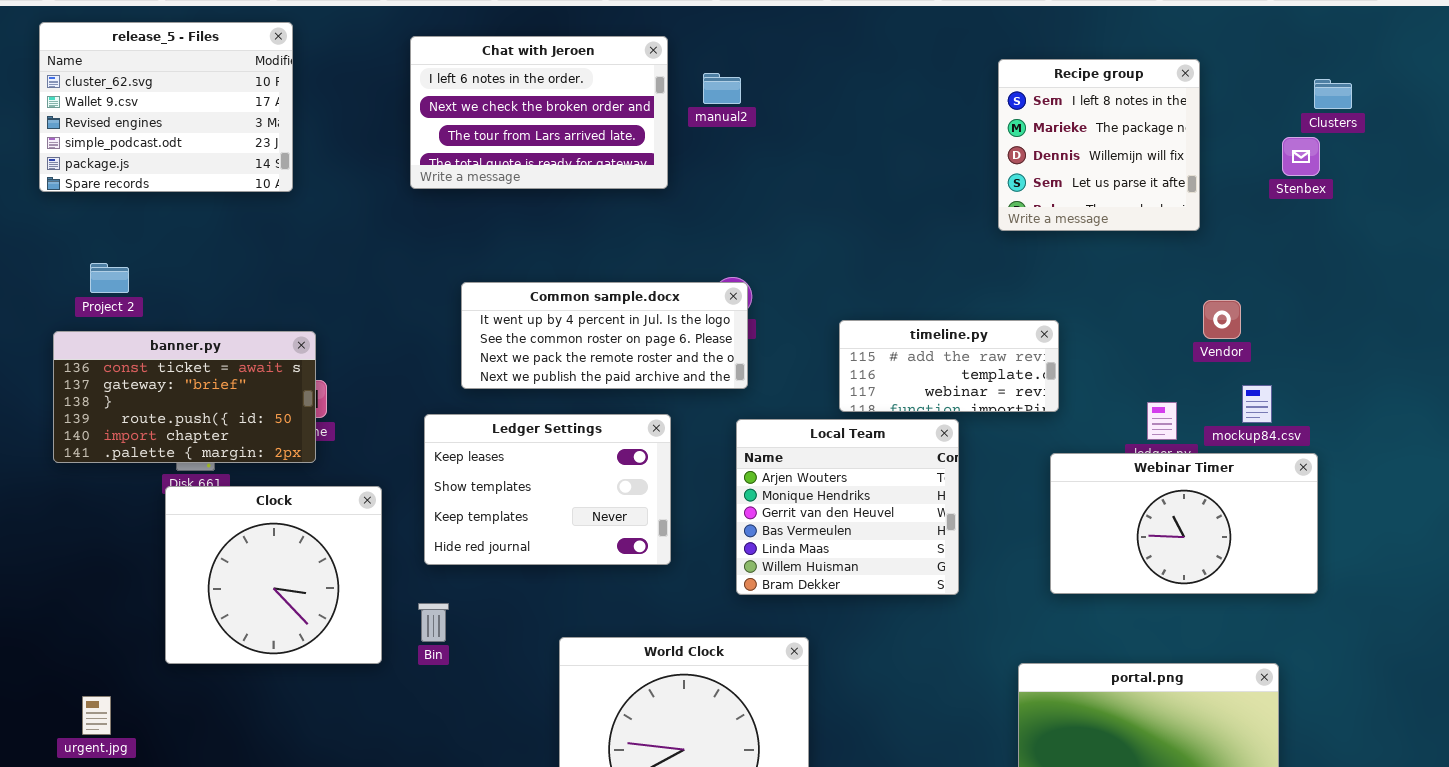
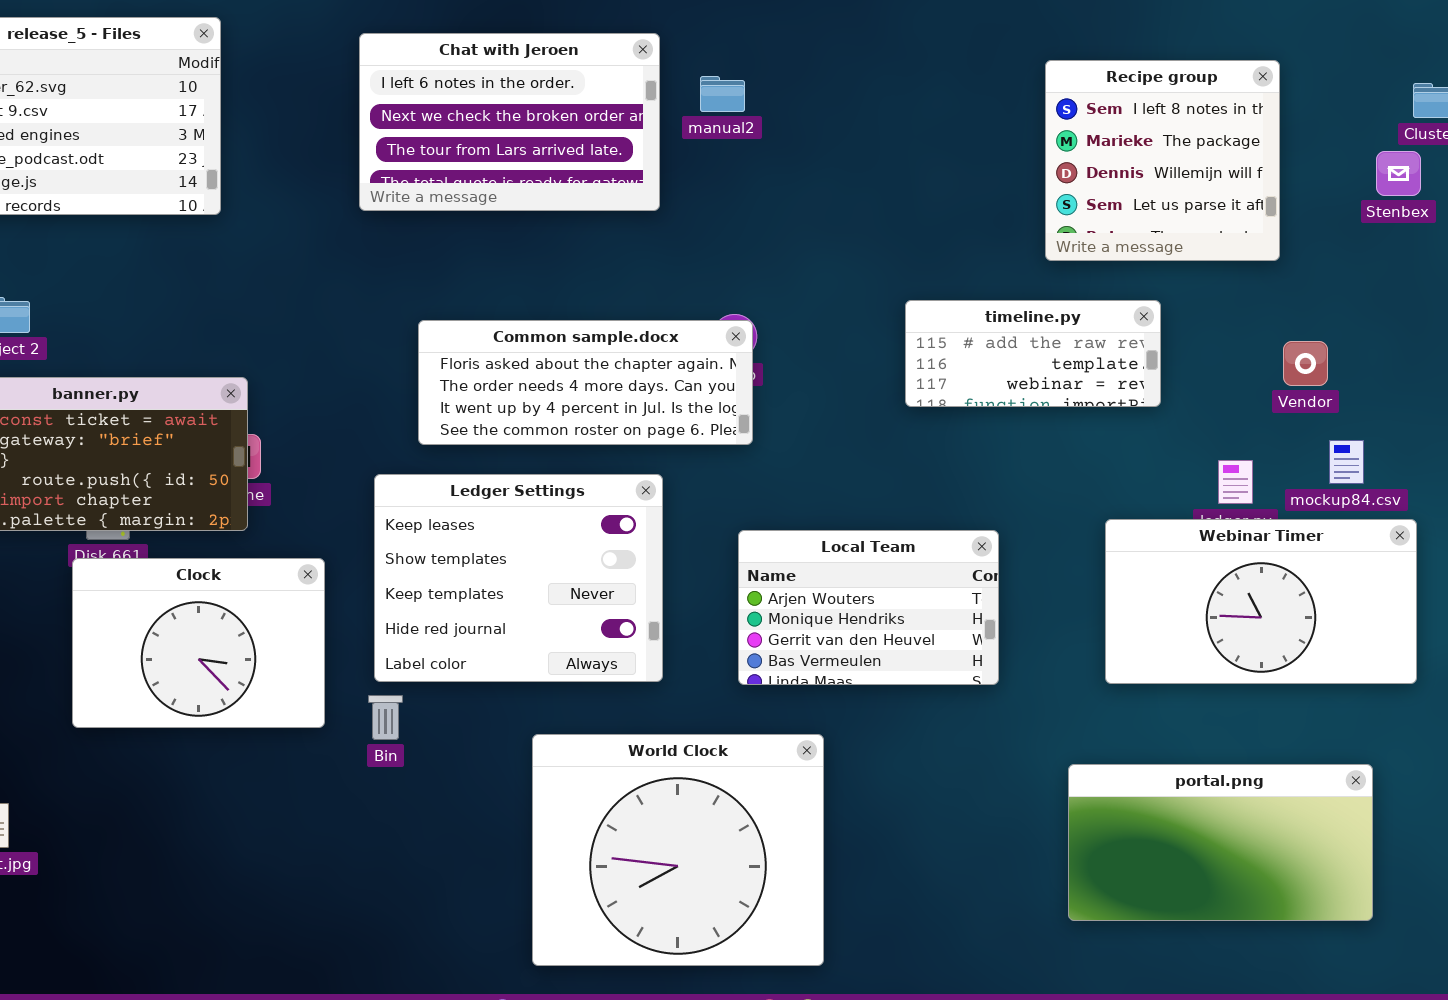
Common sample.docx: [461,282,748,389] -> [418,320,753,445], scrolled up 2 rows
timeline.py: [839,320,1059,412] -> [905,300,1161,407], moved
Ledger Settings: [424,414,671,565] -> [374,474,663,682], resized
Local Team: [736,419,959,595] -> [738,530,999,685], resized
Clock: [165,486,382,664] -> [72,558,325,728], resized

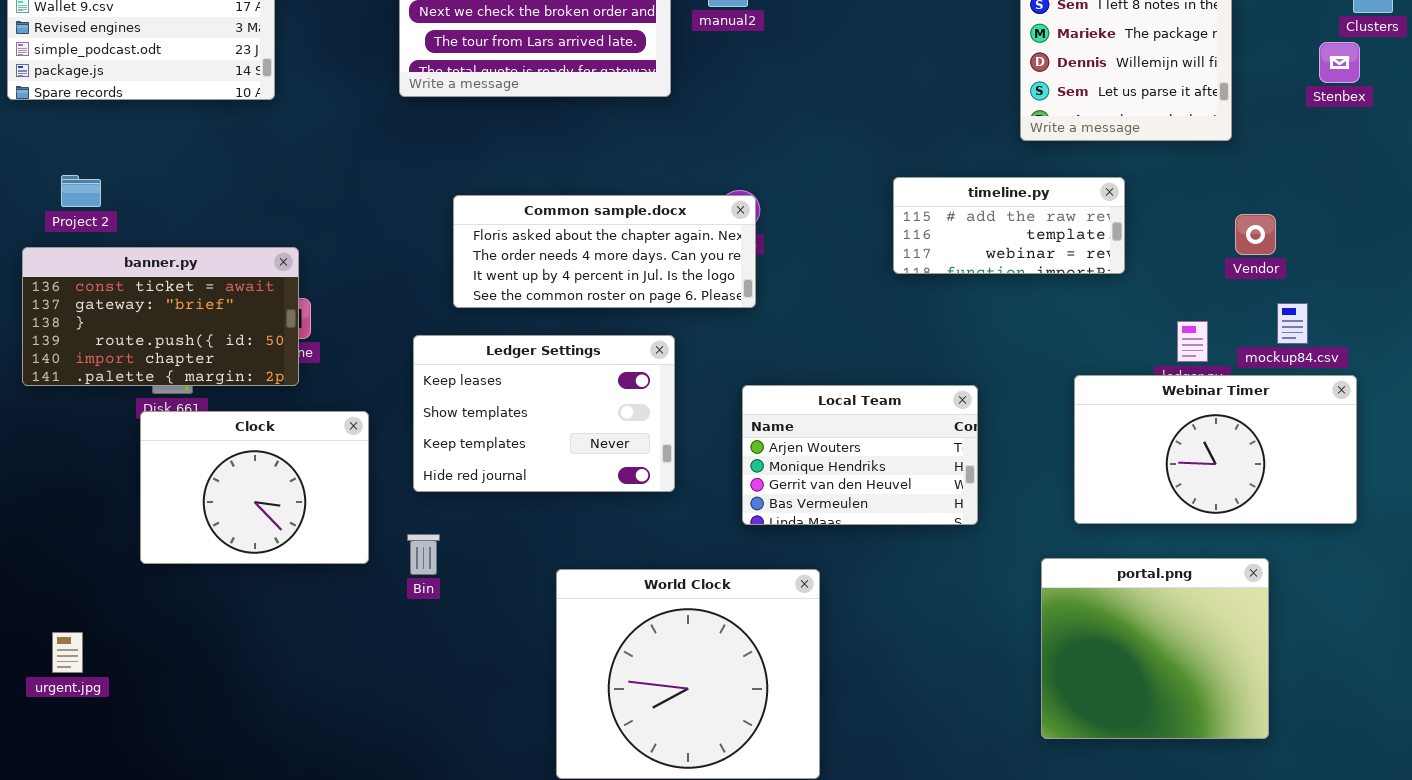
Ledger Settings: [374,474,663,682] -> [413,335,675,492], resized
portal.png: [1068,764,1373,921] -> [1041,558,1269,739], resized

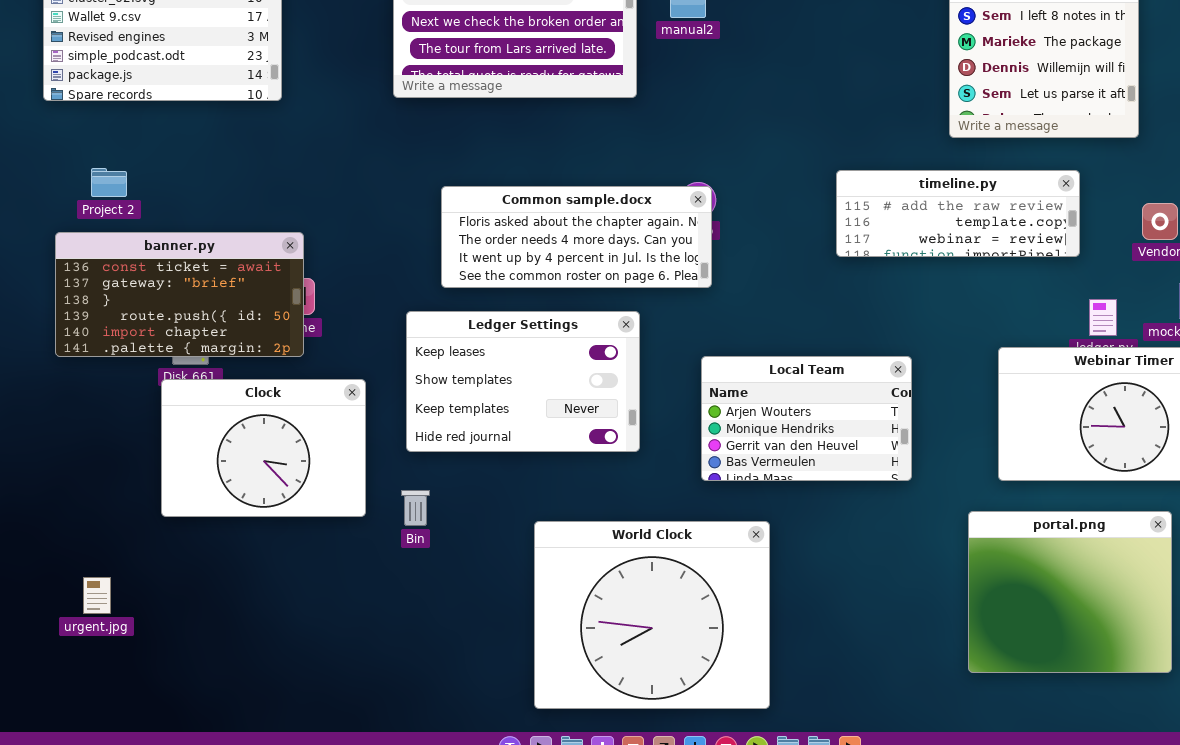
timeline.py: [893,177,1125,274] -> [836,170,1080,257], resized

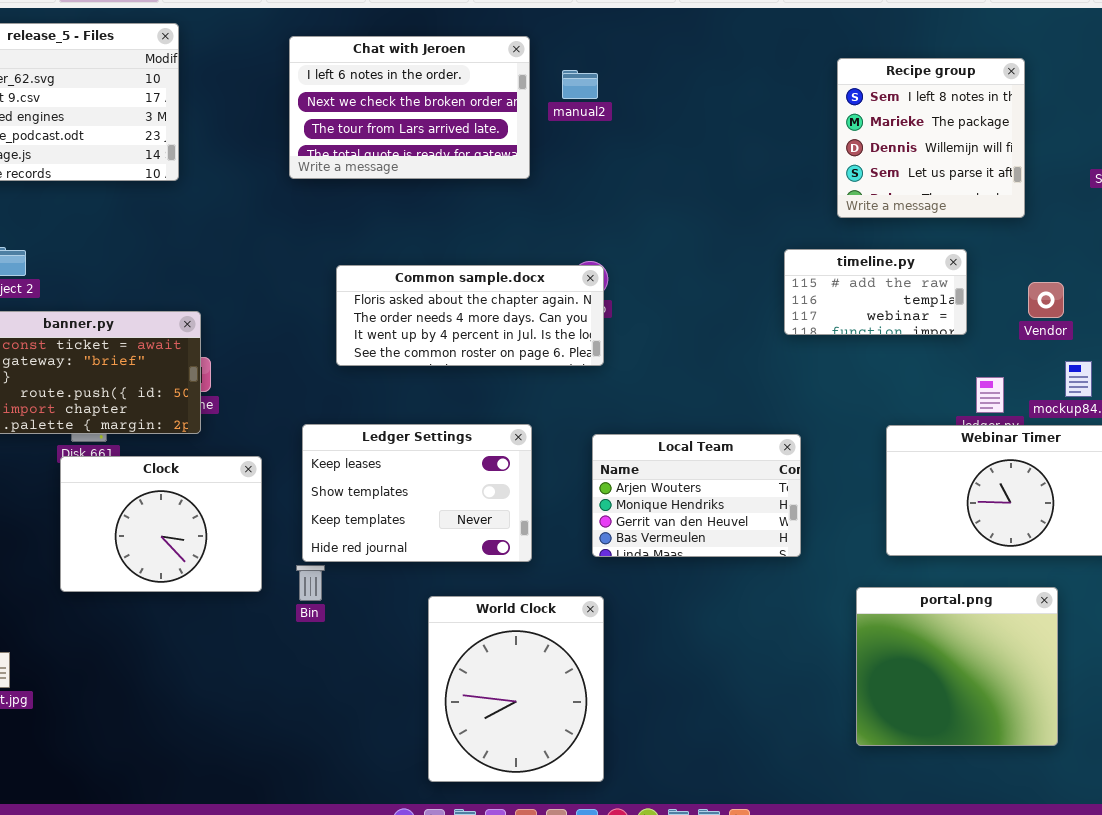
timeline.py: [836,170,1080,257] -> [784,249,967,335], resized
Ledger Settings: [406,311,640,452] -> [302,424,532,562], moved
World Clock: [534,521,770,709] -> [428,596,604,782], resized

